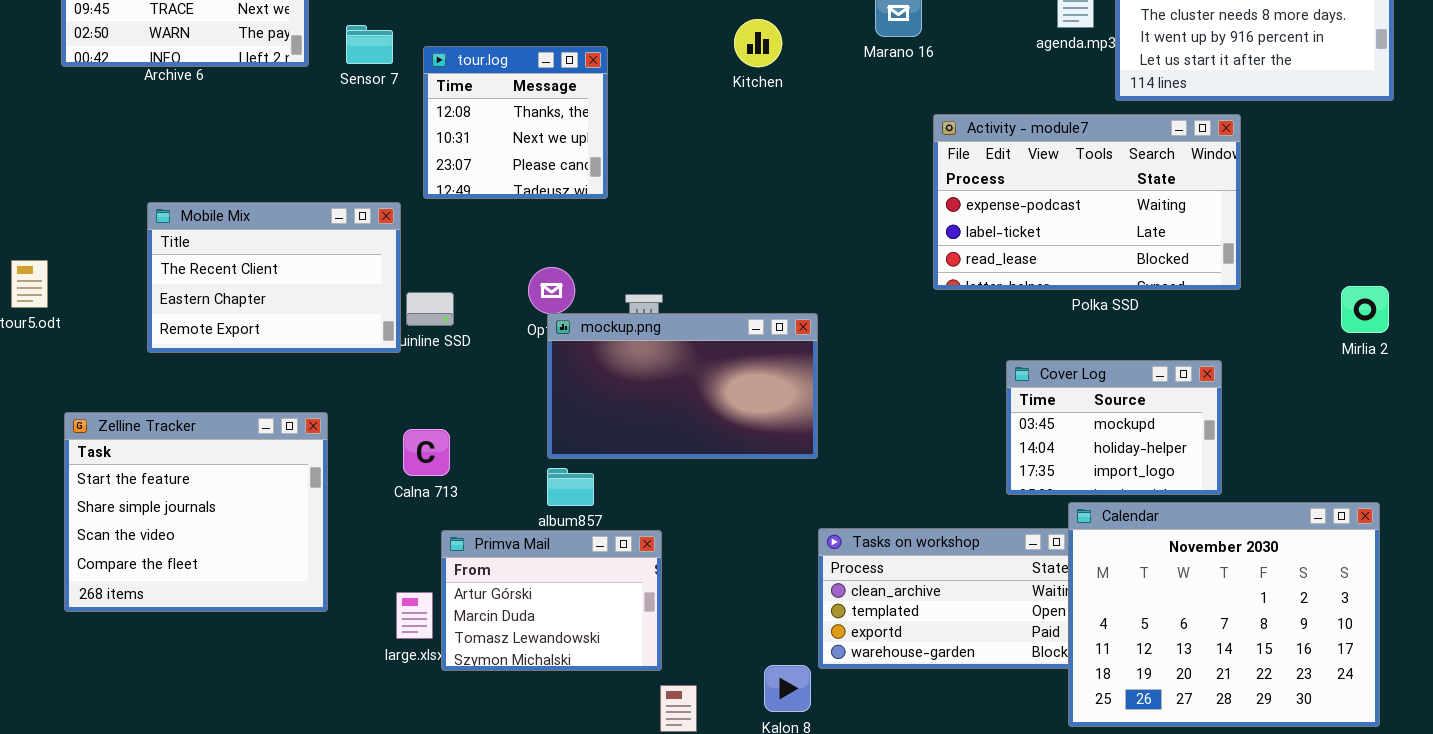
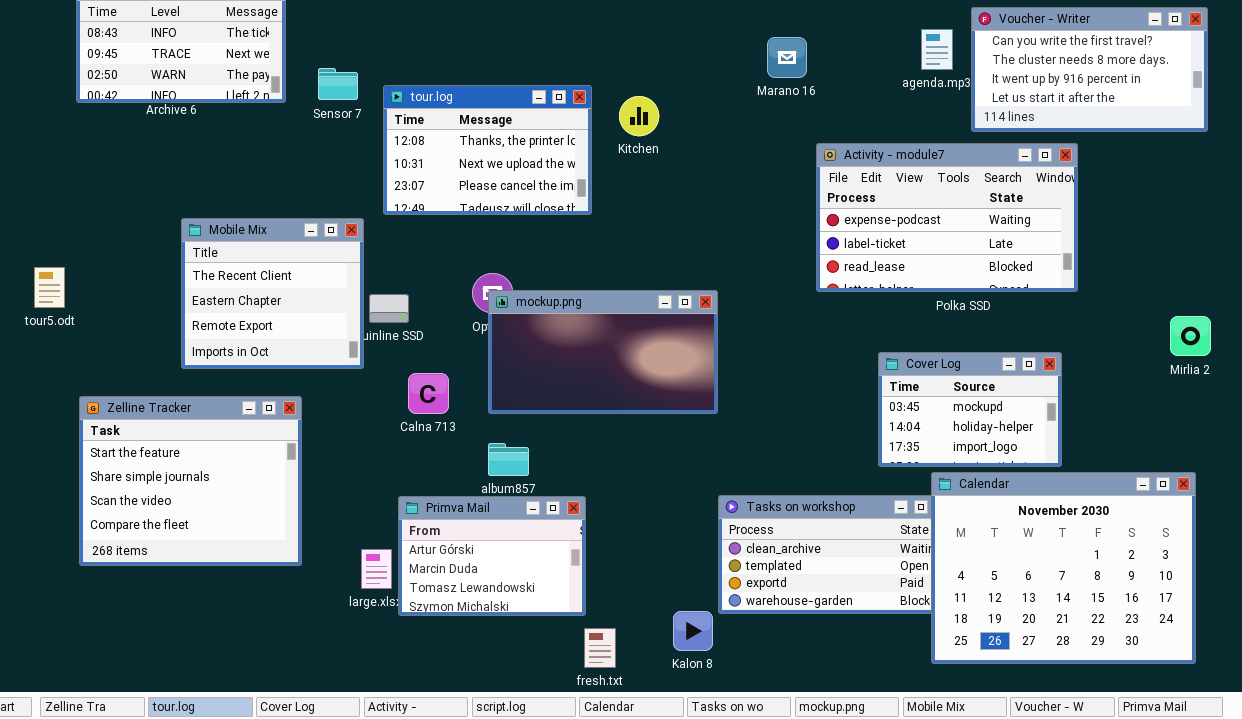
Kitchen: [734,19,782,67] -> [619,96,659,136], moved
tour.log: [423,46,608,199] -> [383,85,592,215], resized
Mobile Mix: [147,202,401,353] -> [181,218,364,369], resized
Mirlia 2: [1341,286,1389,333] -> [1170,316,1211,356], moved
mockup.png: [547,313,818,459] -> [488,290,718,414], moved
Calna 713: [403,429,450,476] -> [408,373,449,414], moved

